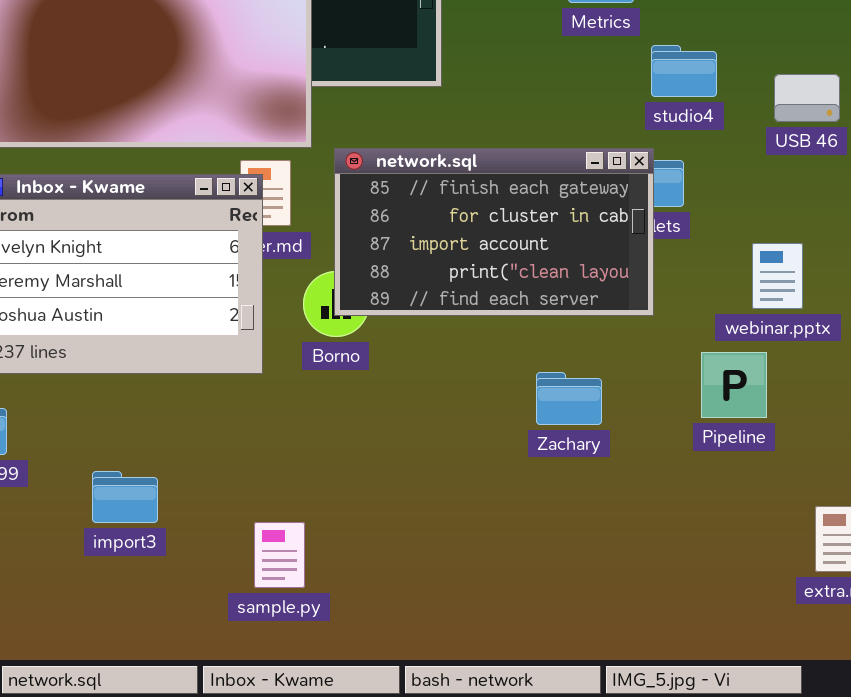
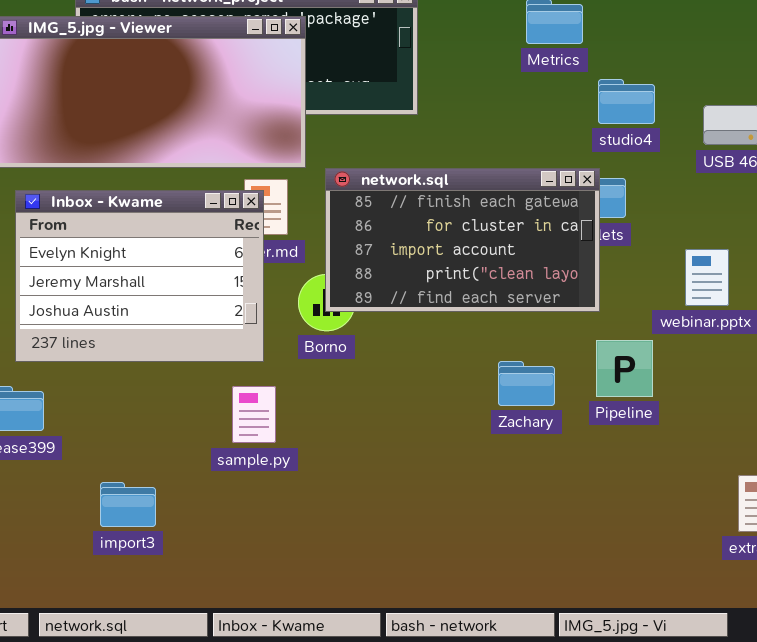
Pipeline: [701,352,767,418] -> [596,340,653,397], moved
import3: [92,471,158,523] -> [100,482,156,527], moved
sample.py: [254,522,305,588] -> [232,386,276,443], moved

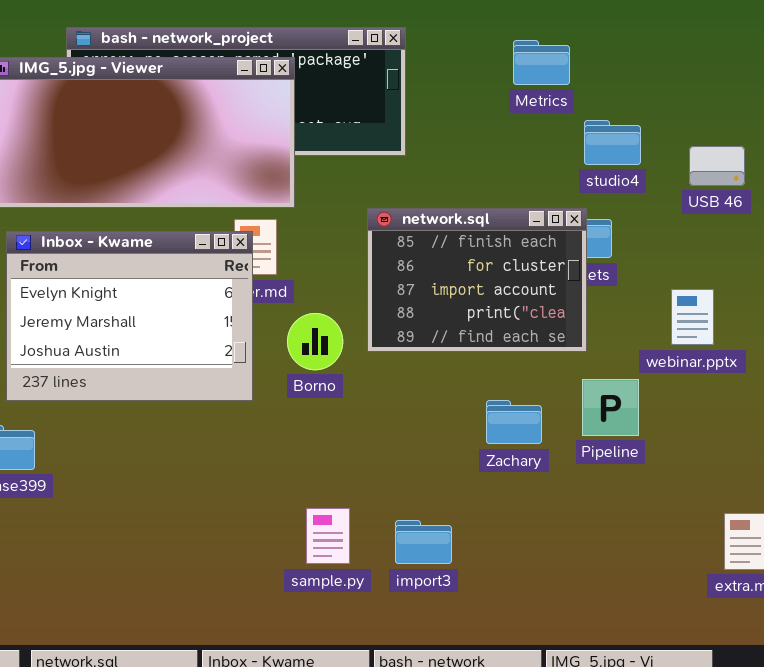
network.sql: [325,168,600,312] -> [367,208,587,352], resized
sample.py: [232,386,276,443] -> [306,508,350,564], moved
import3: [100,482,156,527] -> [395,520,452,564], moved

